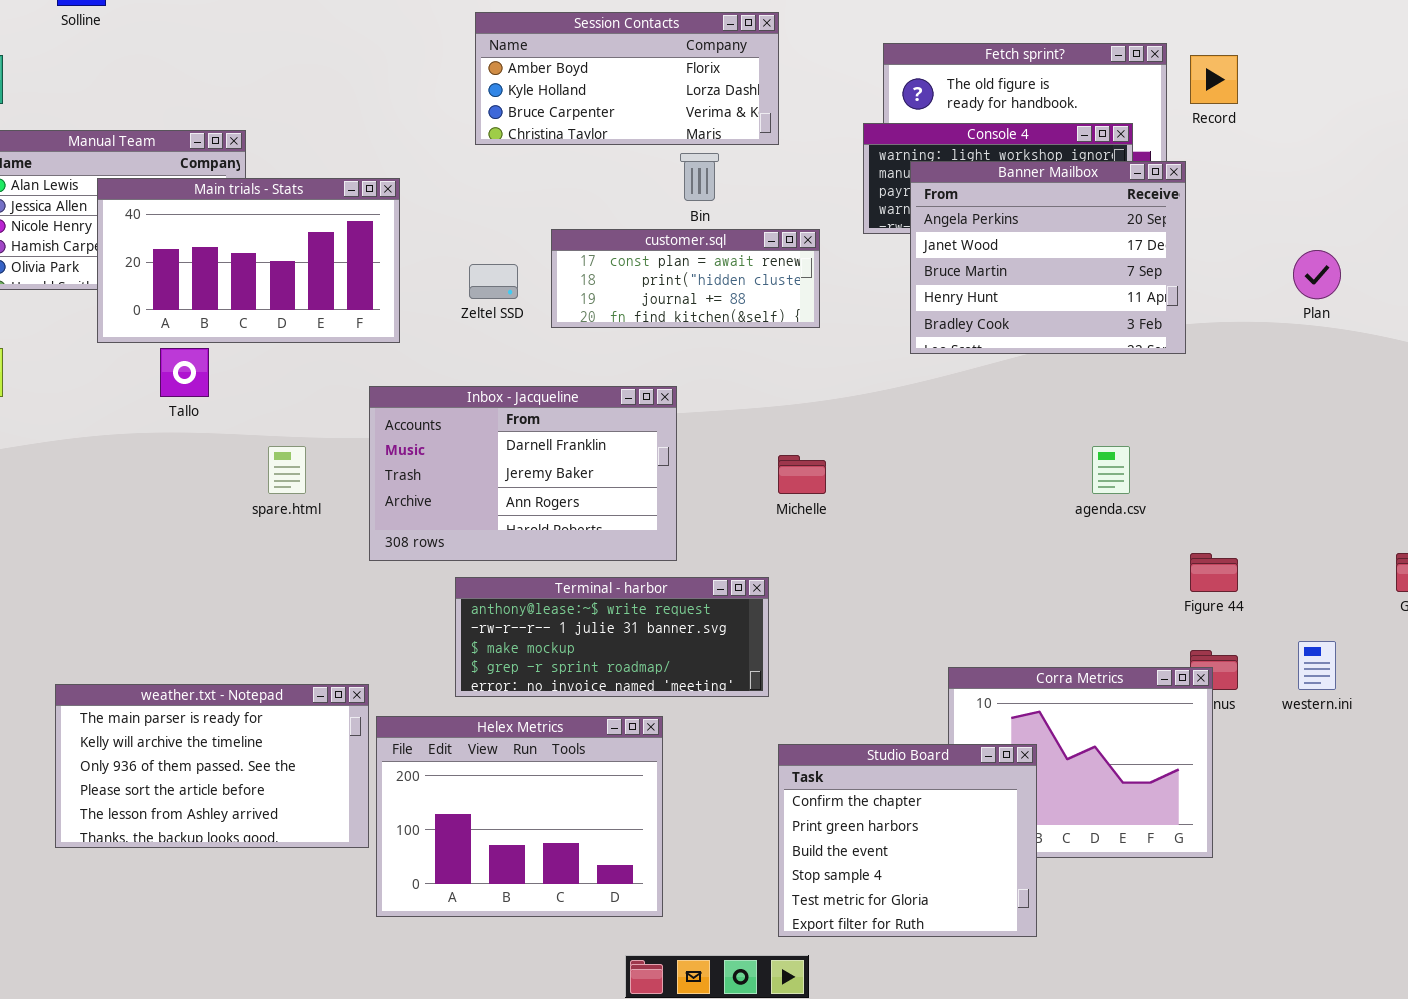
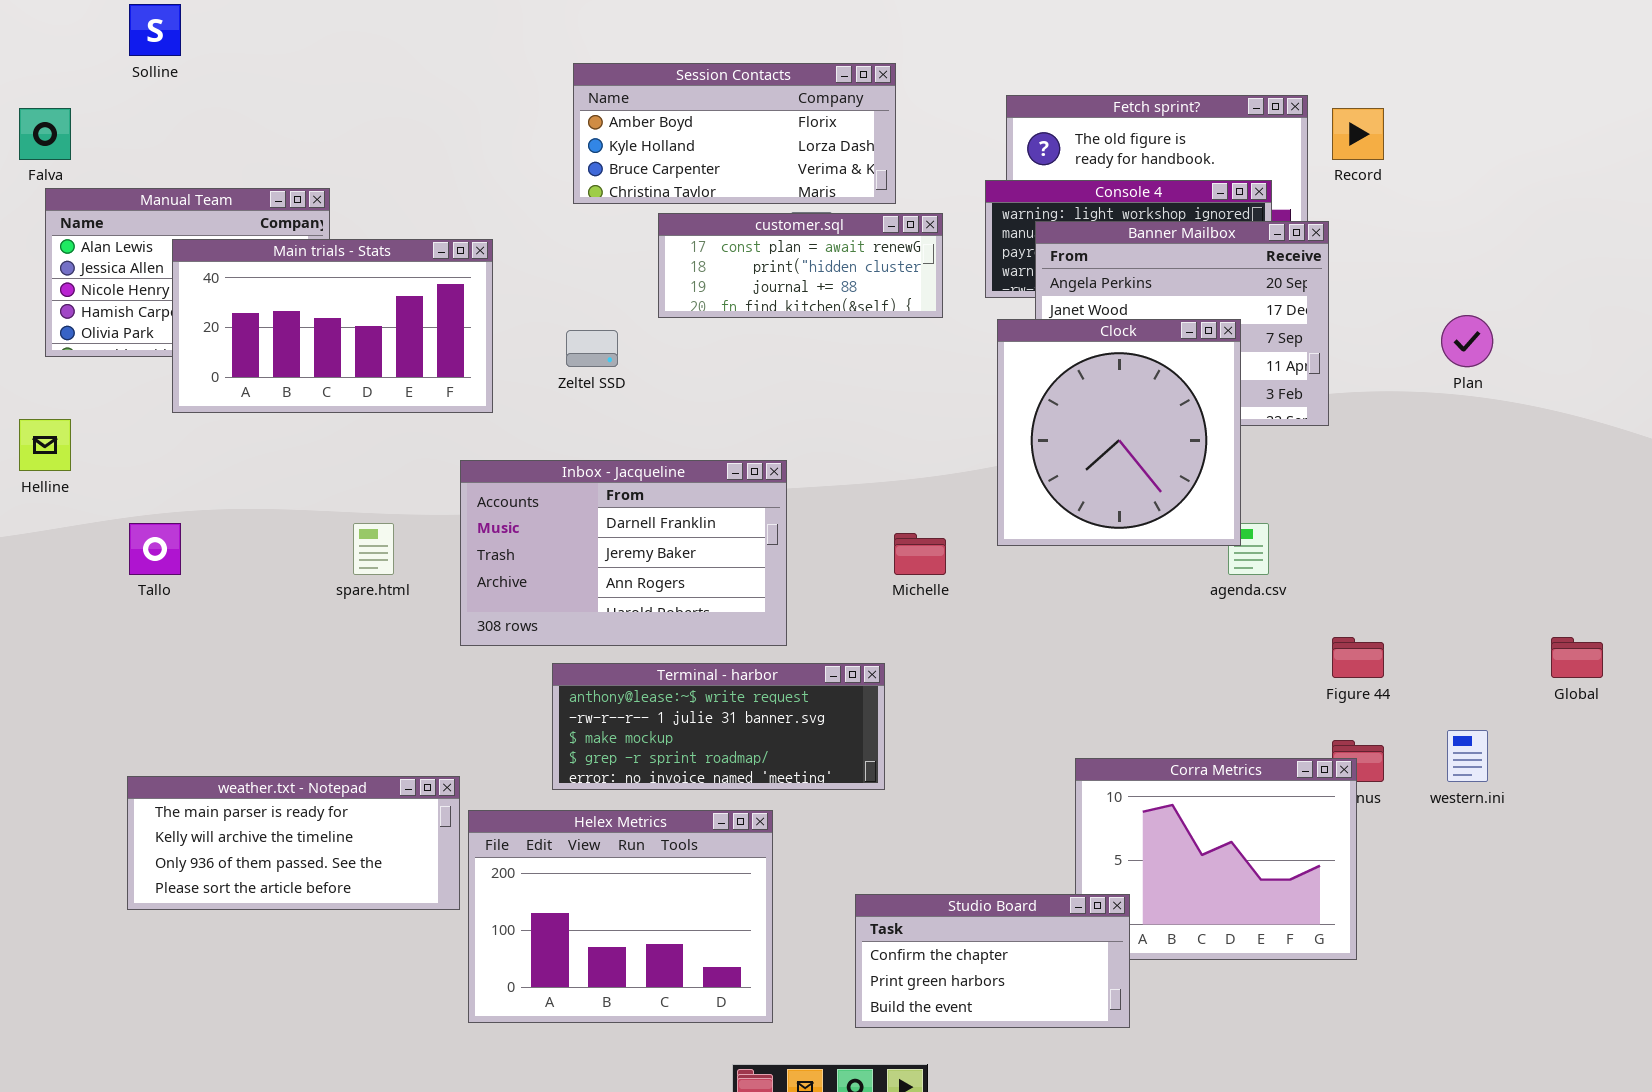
customer.sql: [551,229,820,328] -> [658,213,943,318], moved
Clock: none -> [997,319,1241,546], opened
Tallo: [160,348,209,397] -> [129,523,181,575], moved
weather.txt - Notepad: [55,684,369,848] -> [127,776,460,910], resized
Studio Board: [778,744,1037,937] -> [855,894,1130,1028], moved, resized

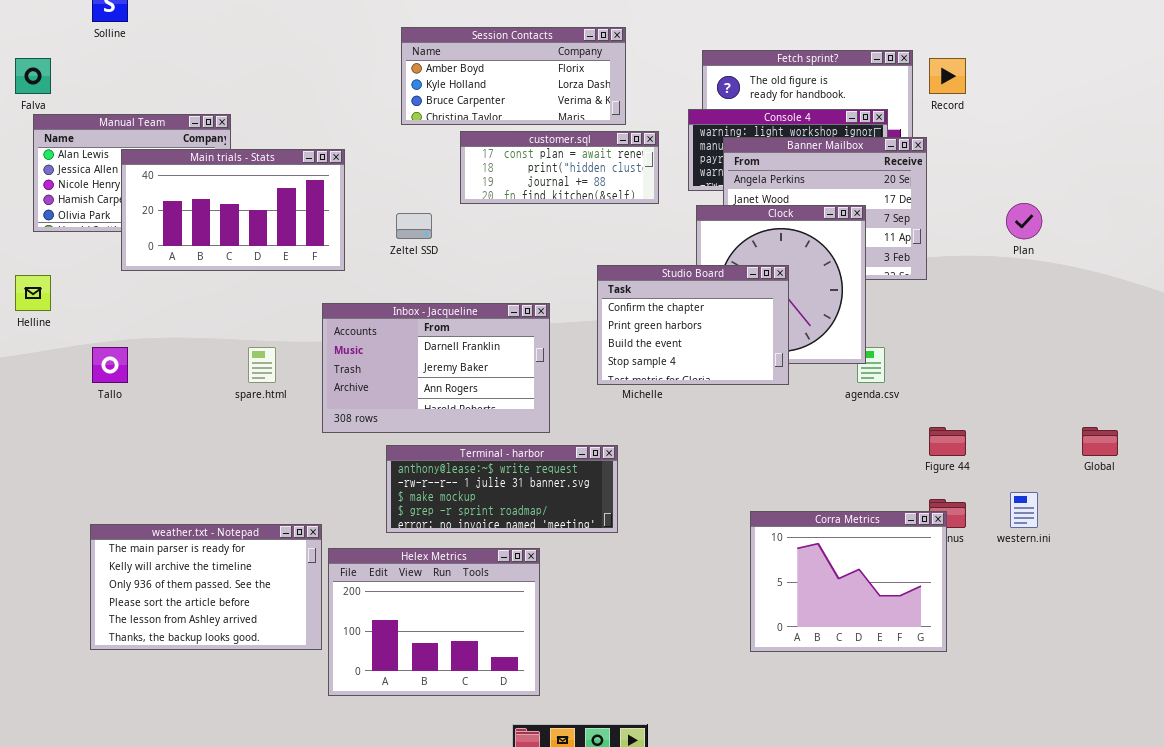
weather.txt - Notepad: [127,776,460,910] -> [90,524,322,650], resized
Studio Board: [855,894,1130,1028] -> [597,265,789,385], moved, resized

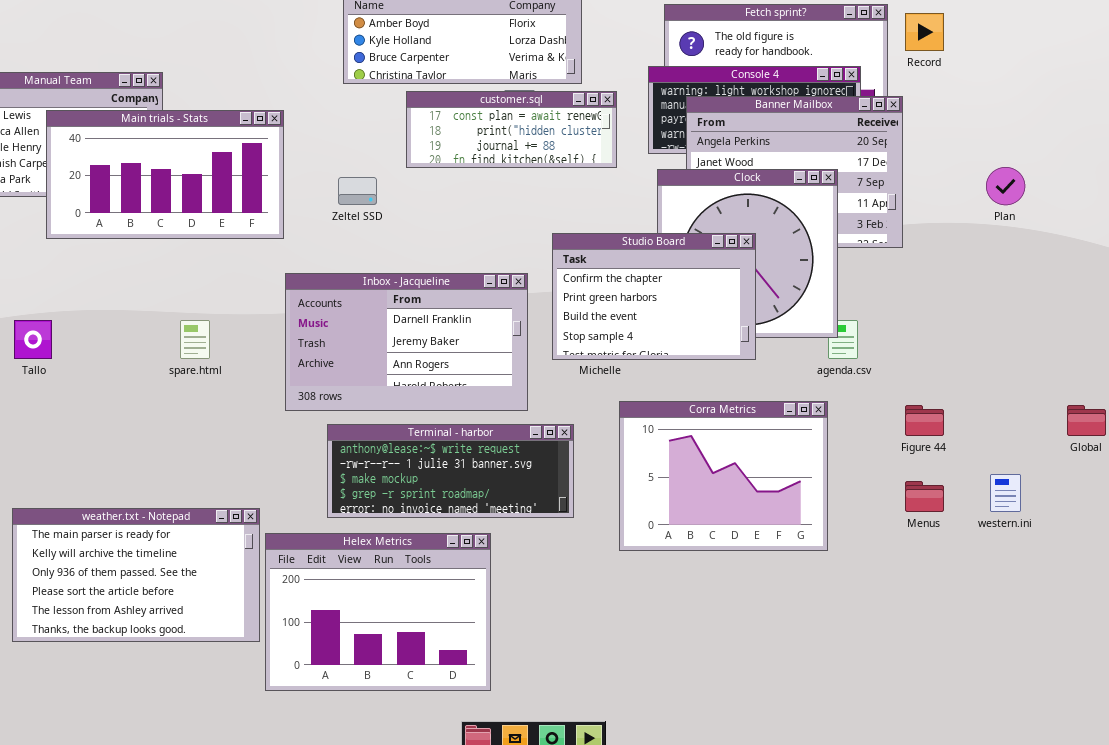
Inbox - Jacqueline: [322,303,550,433] -> [285,273,528,411], moved
Corra Metrics: [750,511,947,652] -> [619,401,828,551], moved

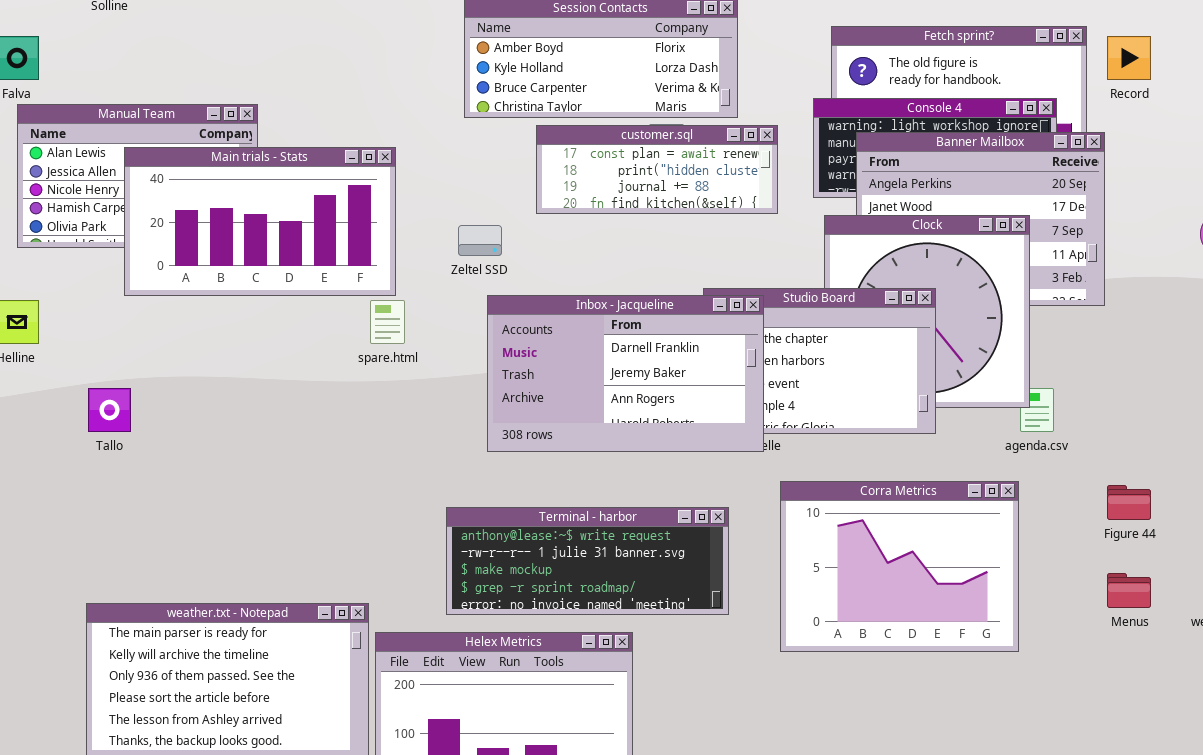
Inbox - Jacqueline: [285,273,528,411] -> [487,295,764,452], moved
spare.html: [180,320,210,359] -> [370,300,405,344], moved

